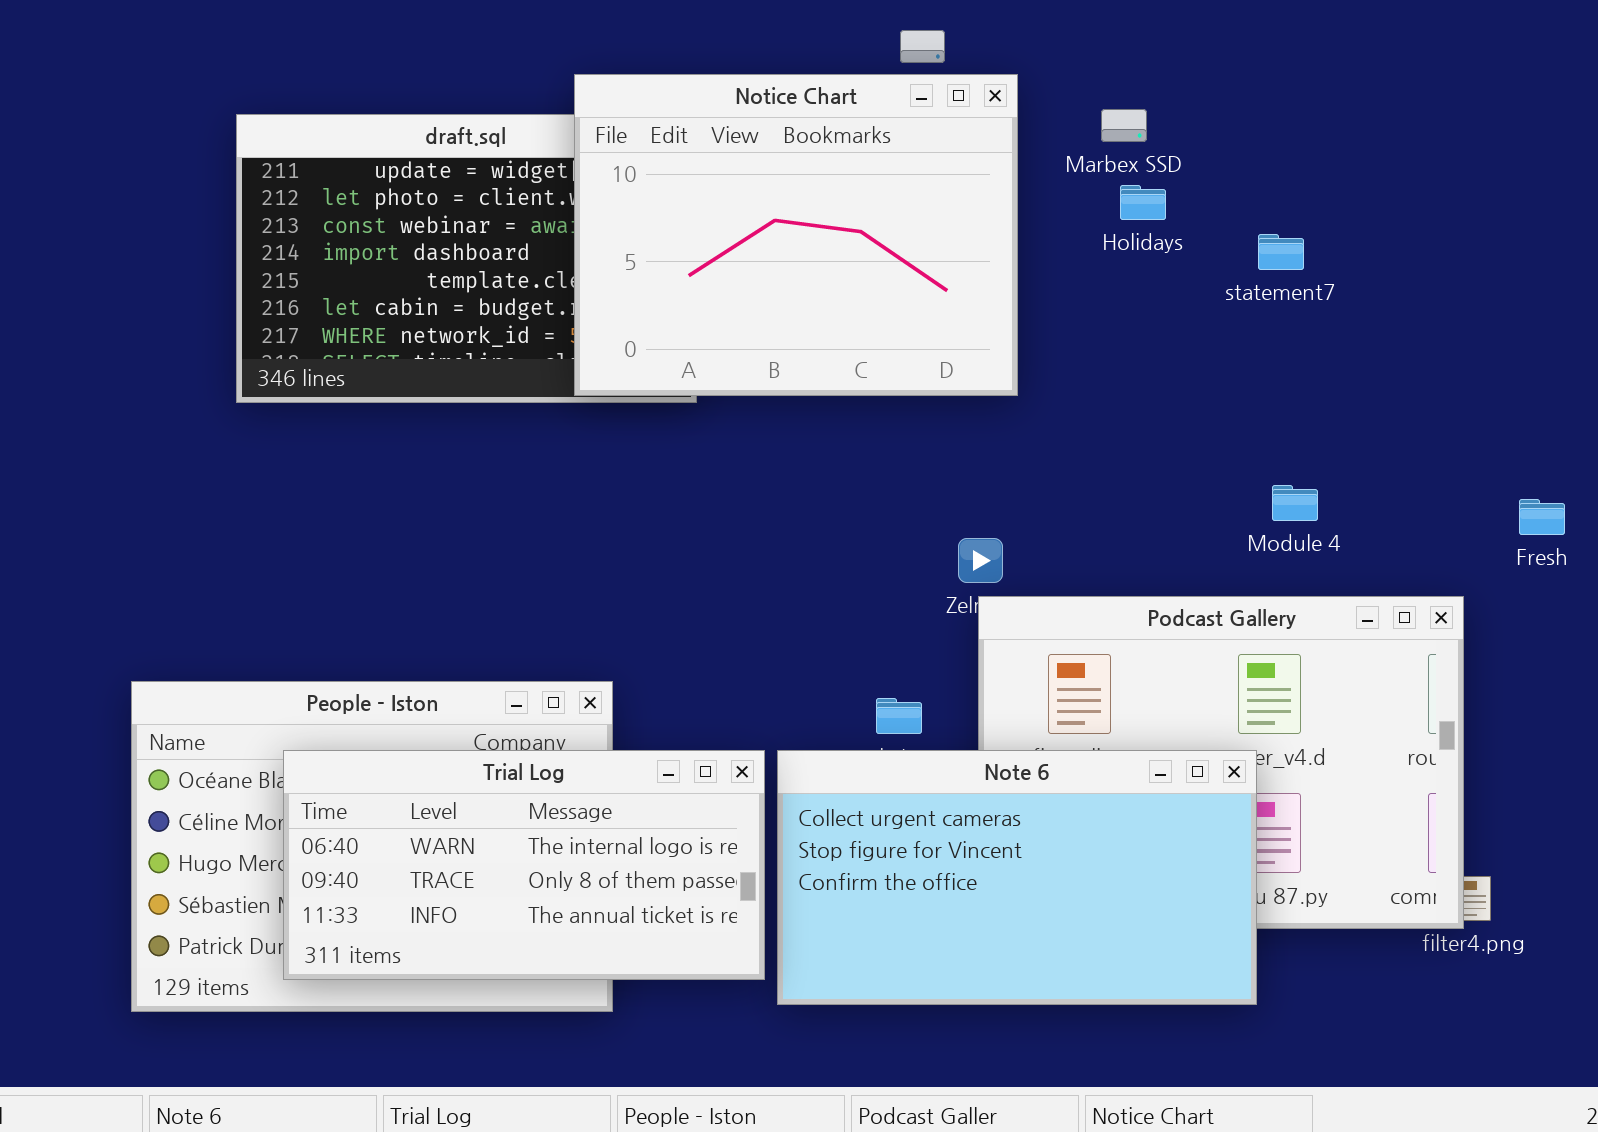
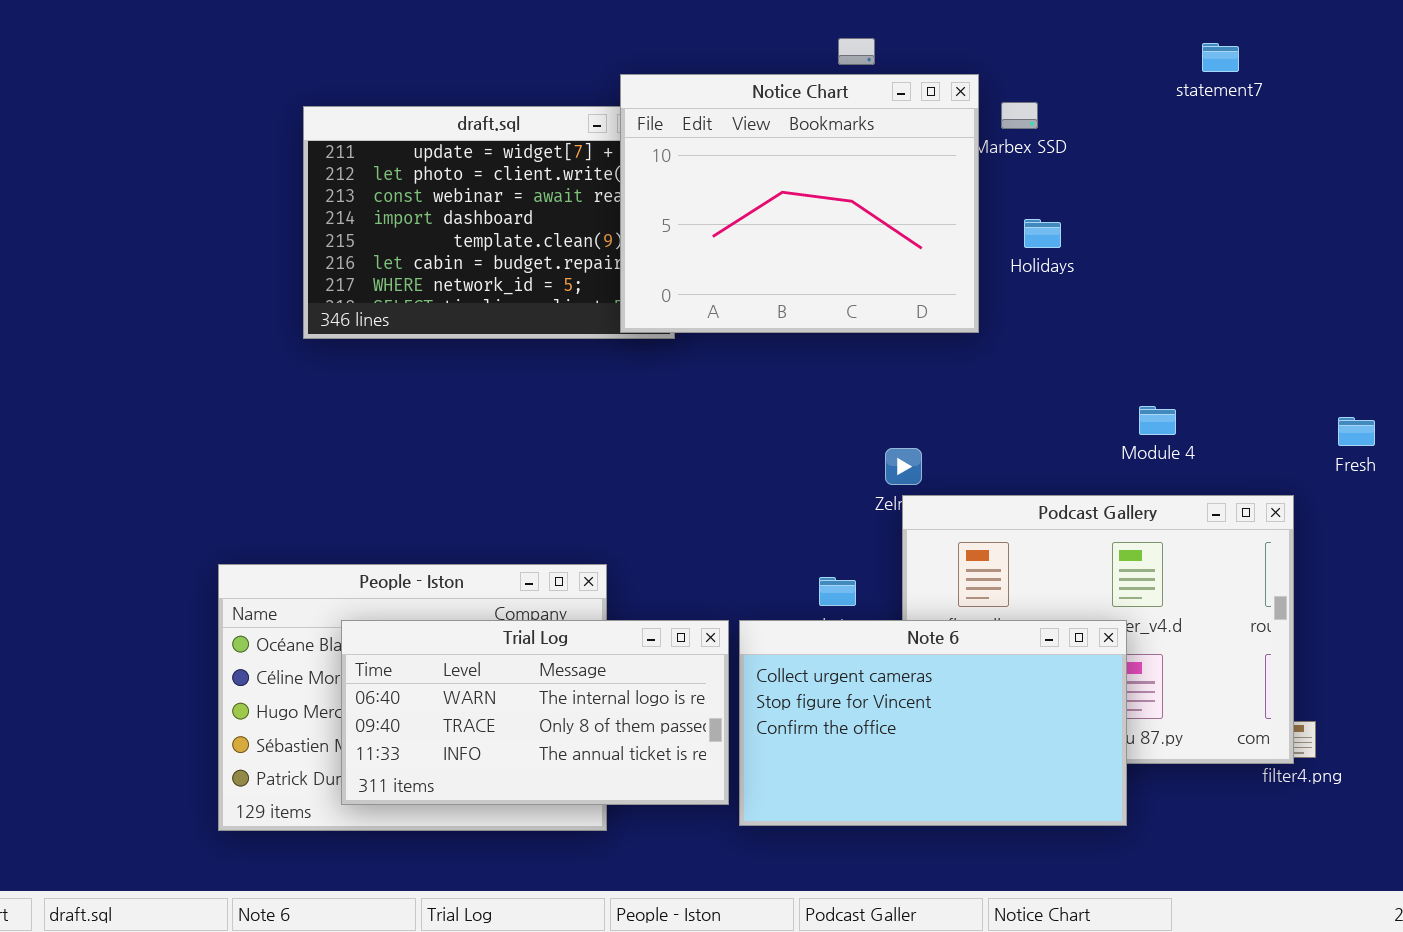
Notice Chart: [574,74,1018,396] -> [620,74,979,333], moved
Holidays: [1120,185,1166,220] -> [1024,219,1061,248], moved
statement7: [1258,234,1304,270] -> [1202,43,1239,72], moved

